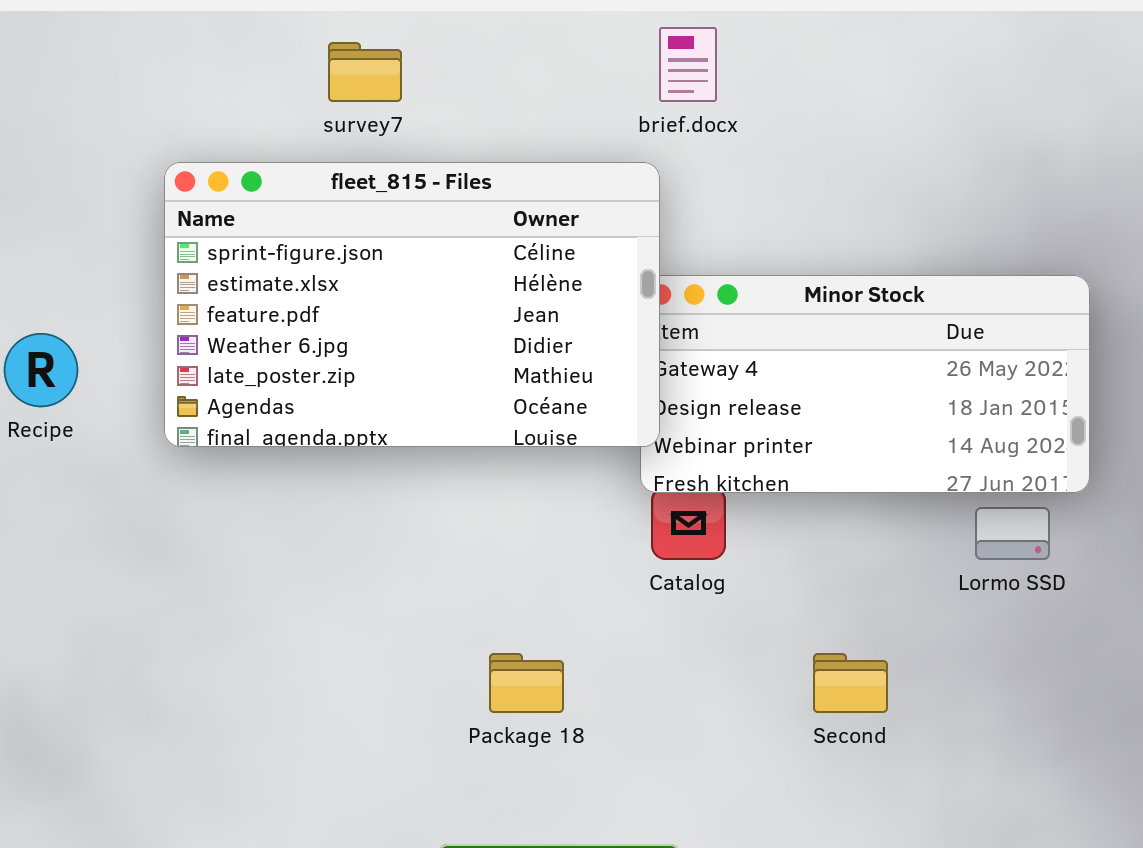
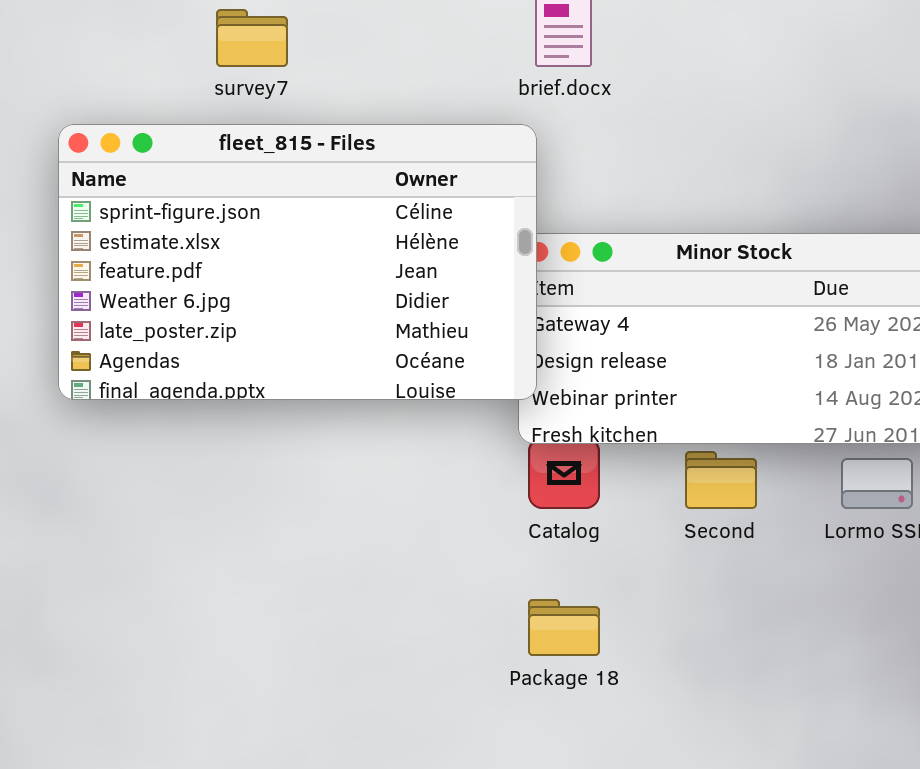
Package 18: [489,653,564,713] -> [528,599,600,656], moved
Second: [813,653,888,713] -> [685,451,757,509], moved

